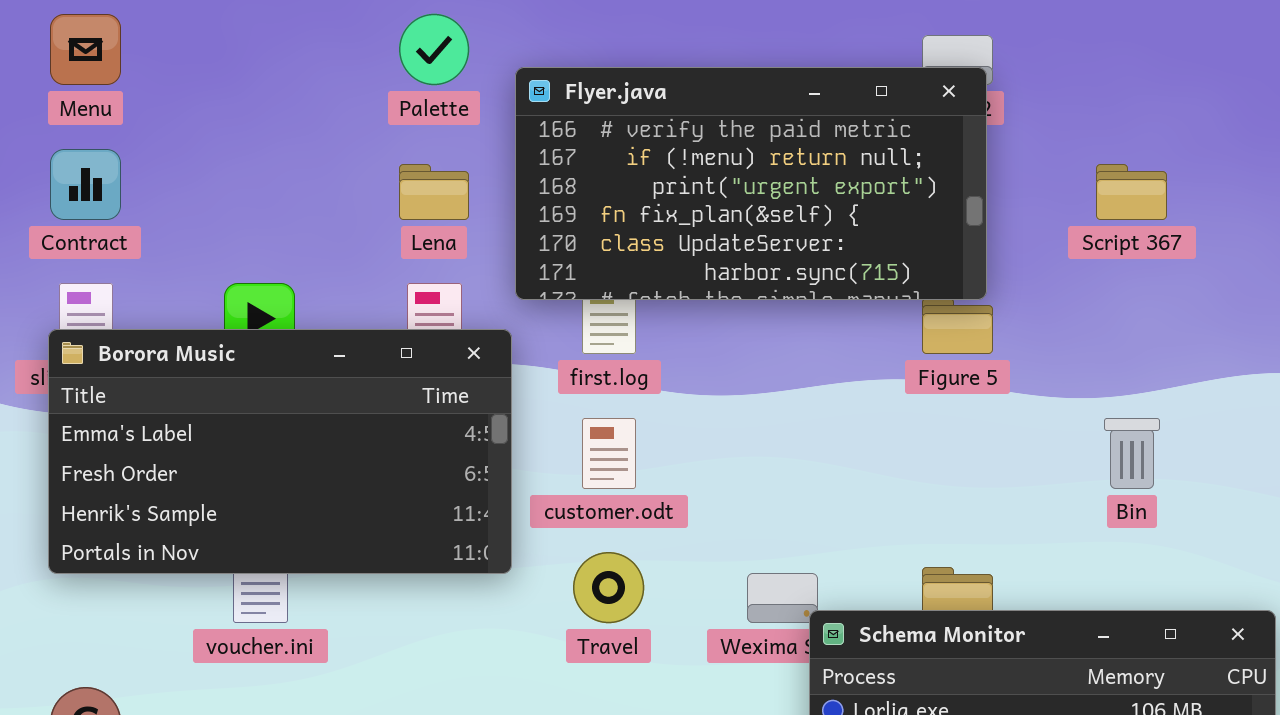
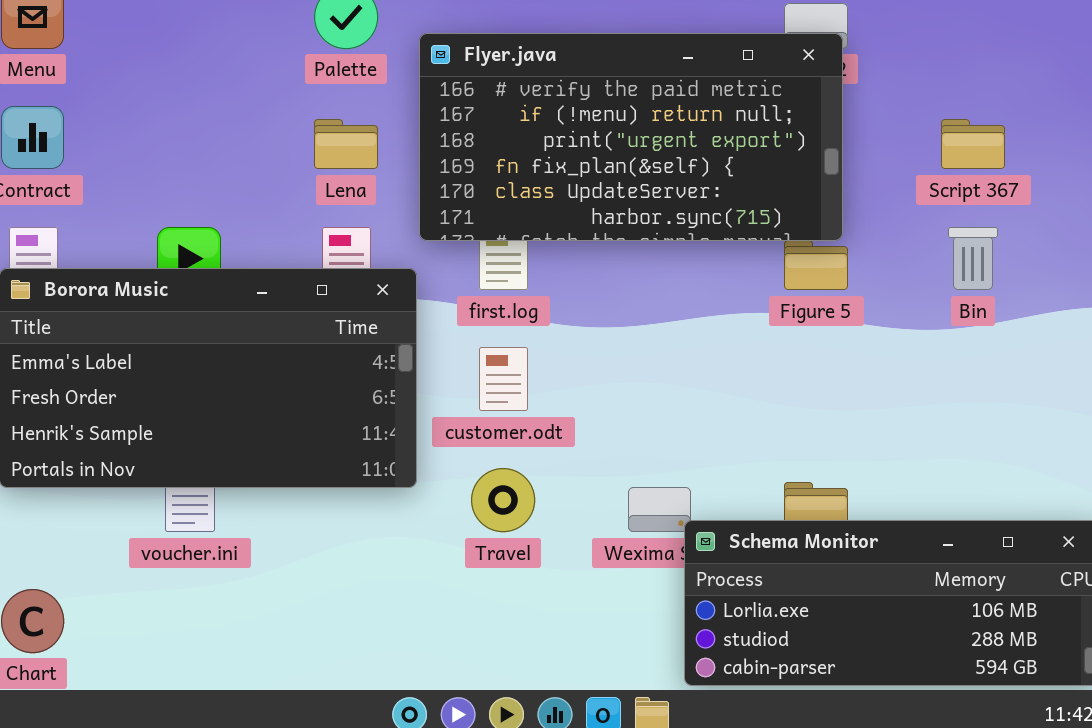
Bin: [1104,418,1160,489] -> [948,227,998,290], moved

